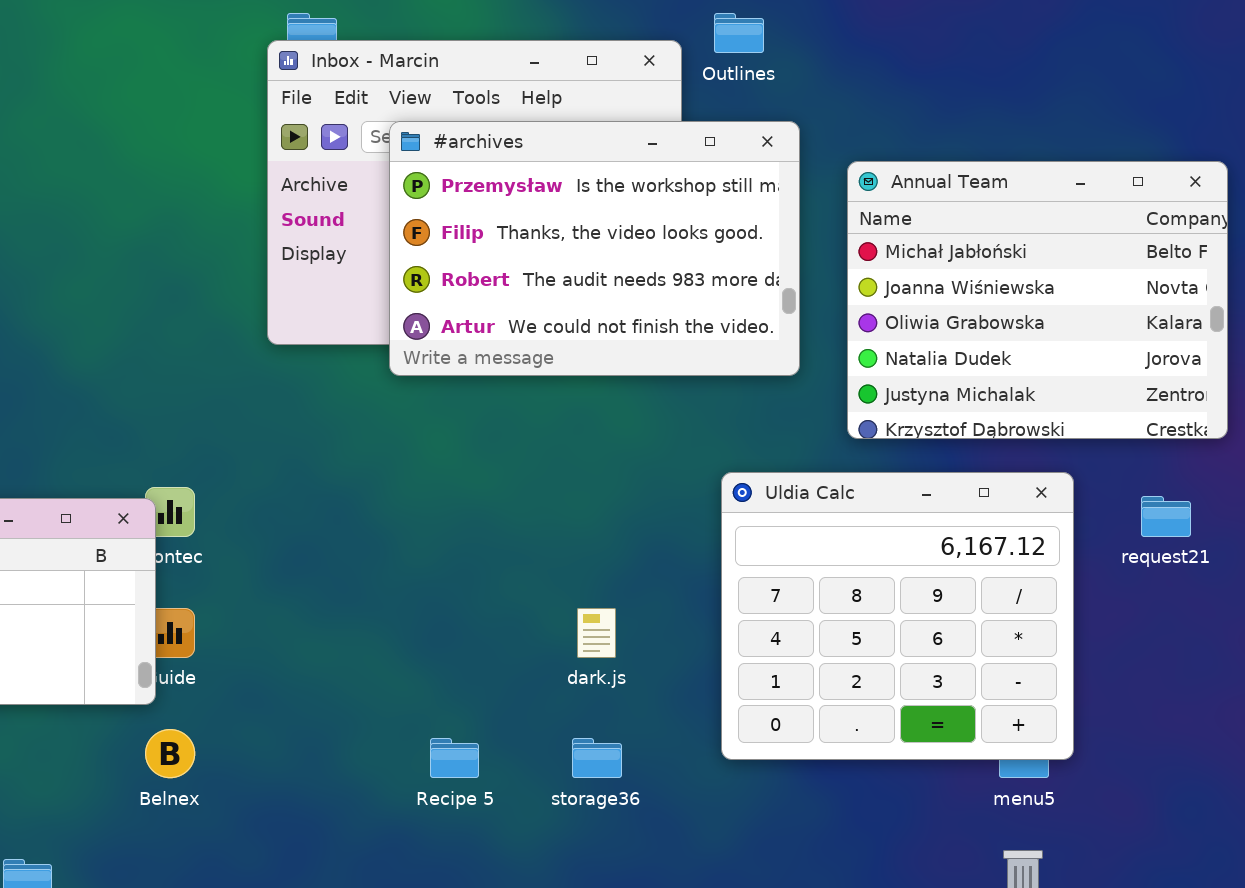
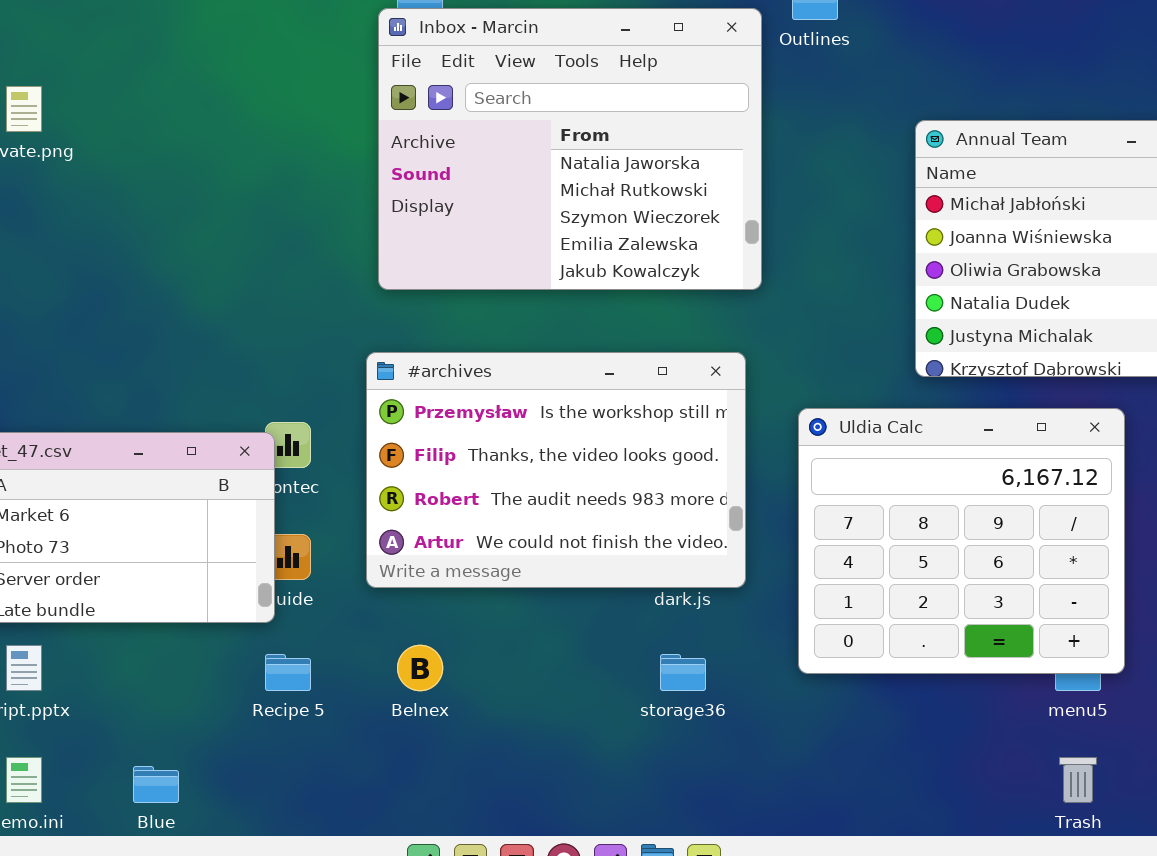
#archives: [389,121,800,376] -> [366,352,746,588], moved
Belnex: [145,729,195,778] -> [397,645,443,691], moved
Recipe 5: [430,738,479,778] -> [265,654,311,691], moved

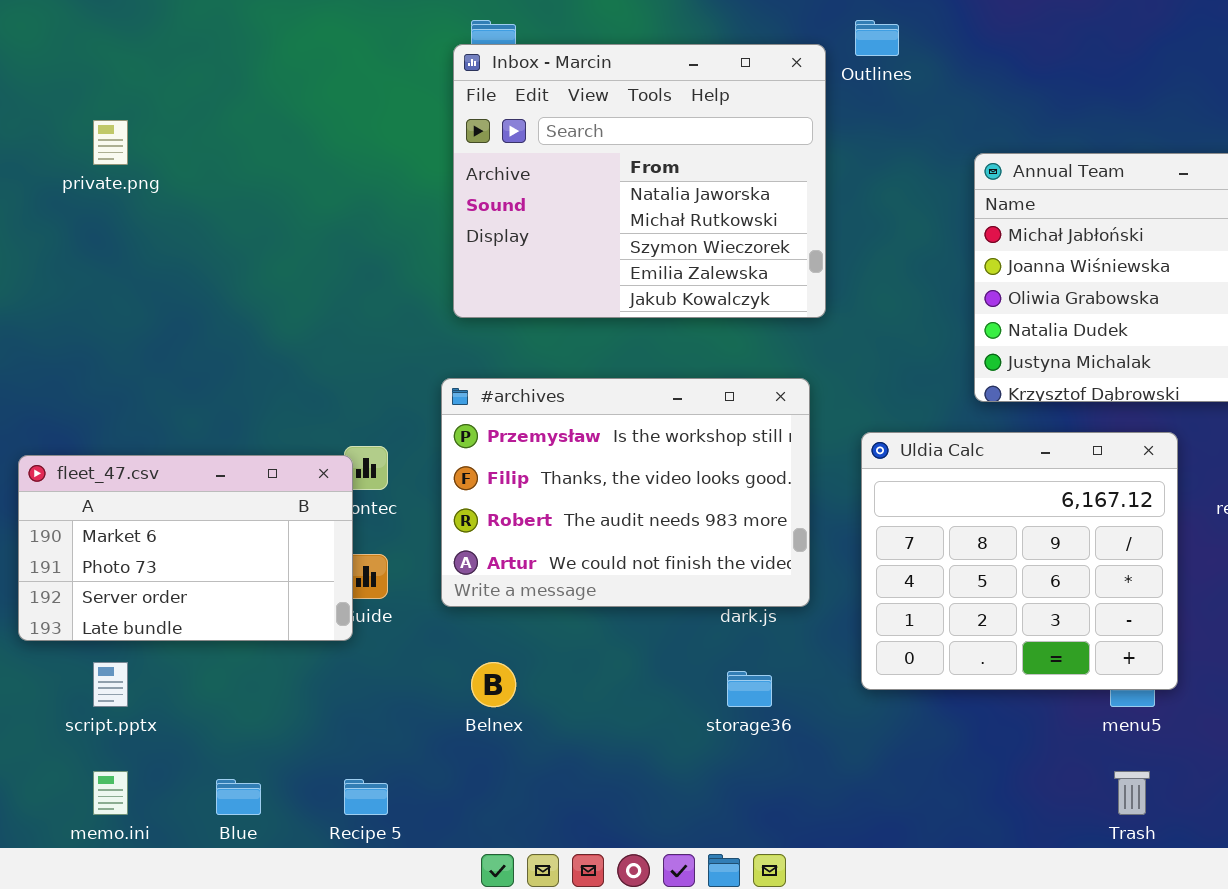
Recipe 5: [265,654,311,691] -> [344,779,388,815], moved

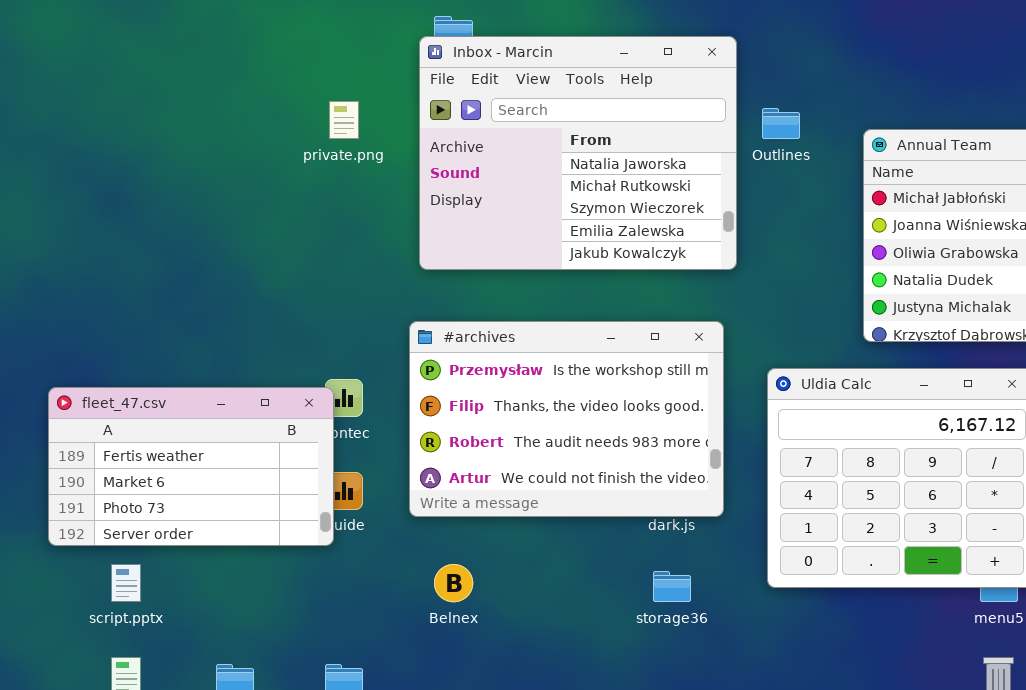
Outlines: [855,20,899,56] -> [762,108,800,139], moved
private.png: [93,120,128,165] -> [329,101,359,139], moved
fleet_47.csv: [18,455,353,641] -> [48,387,334,546], scrolled up 1 row

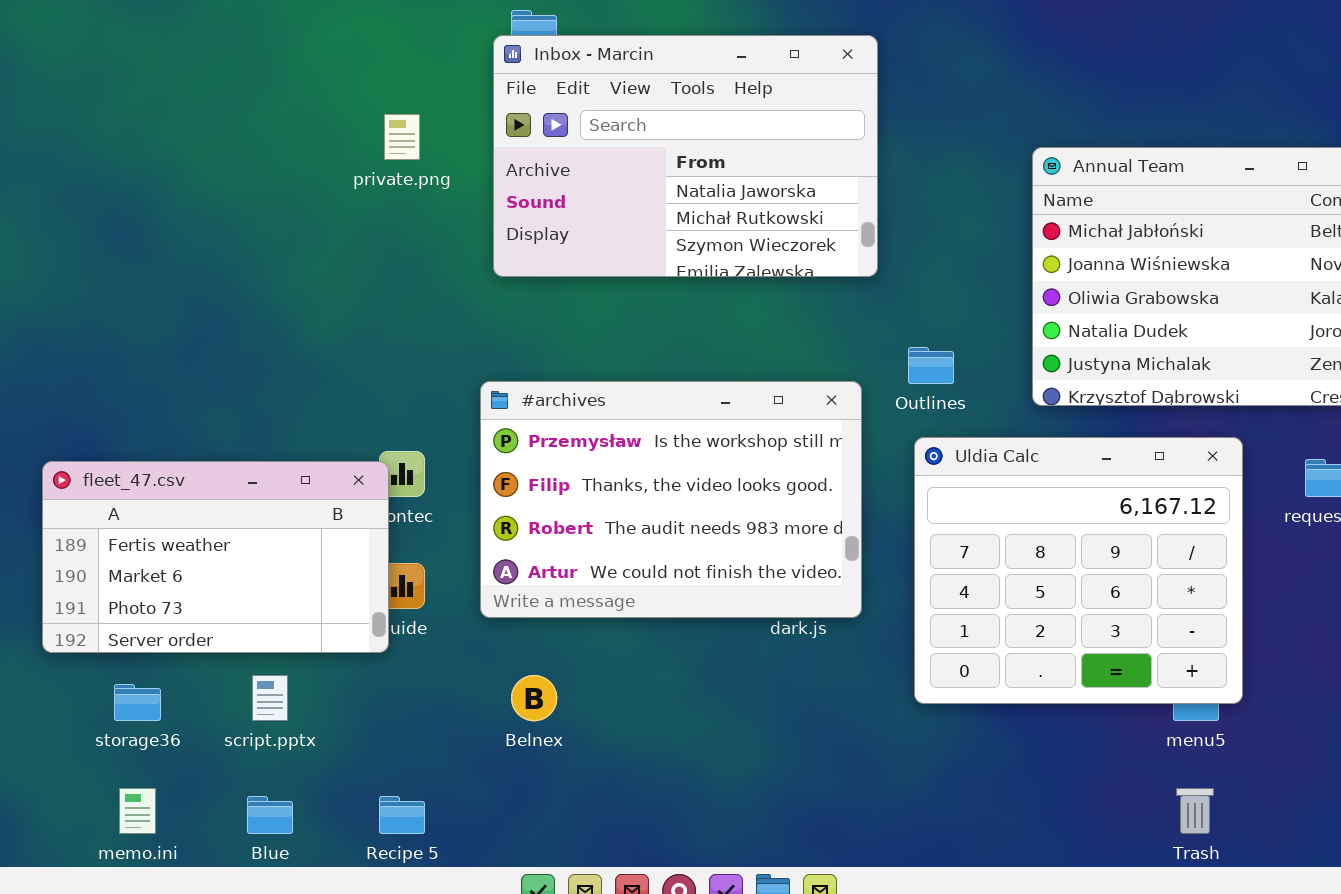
Inbox - Marcin: [419,36,737,270] -> [493,35,878,277], resized
Outlines: [762,108,800,139] -> [908,347,954,384], moved
script.pptx: [111,564,141,602] -> [252,675,288,721], moved
storage36: [653,571,691,602] -> [114,684,161,721], moved

